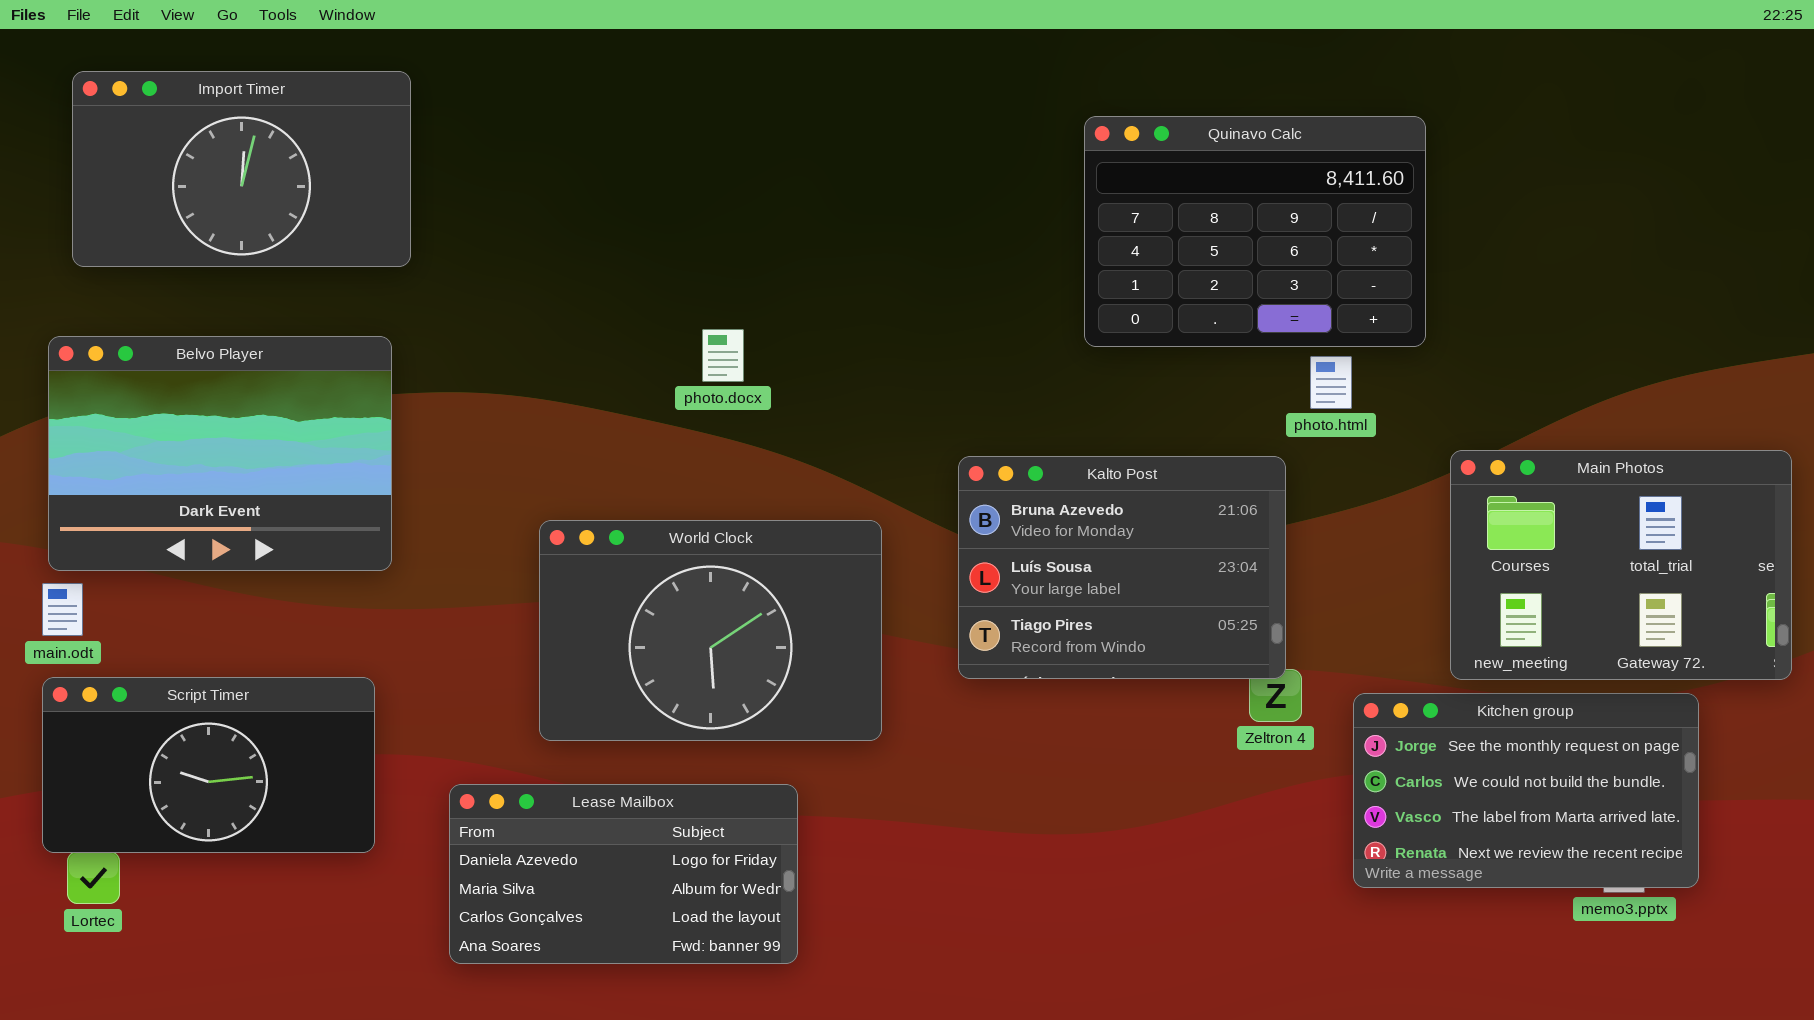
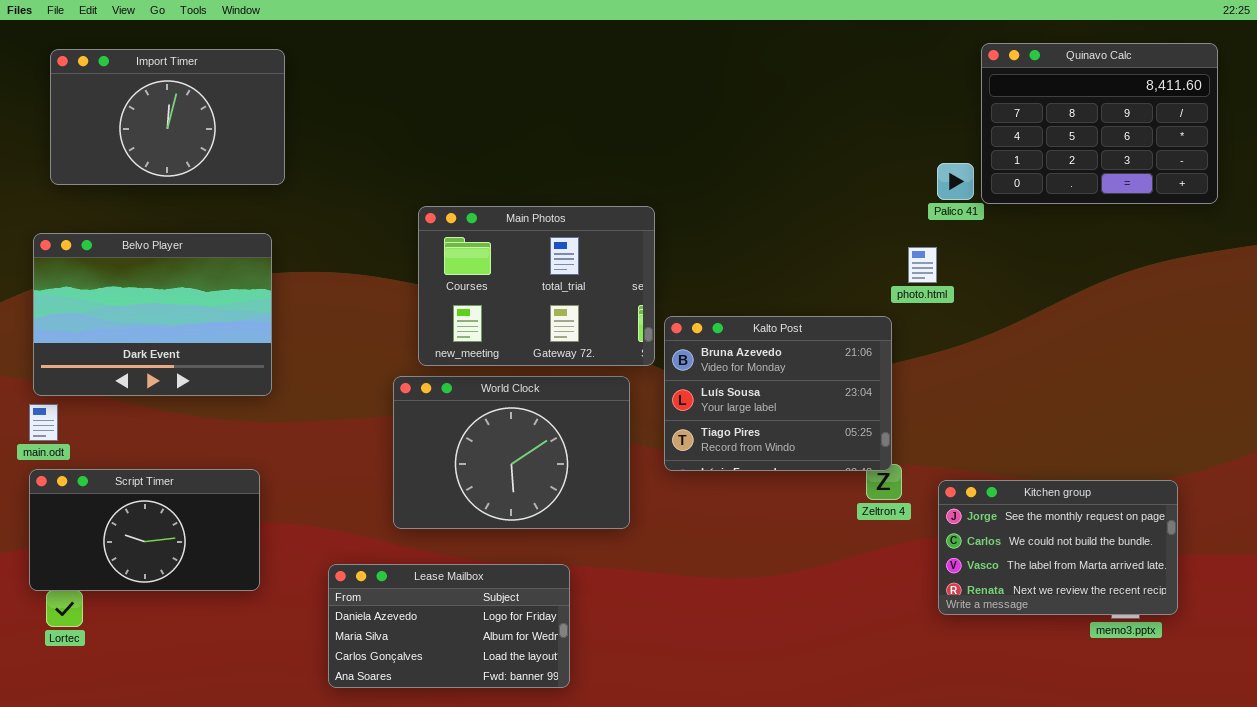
Quinavo Calc: [1084,116,1426,347] -> [981,43,1218,204], moved
Main Photos: [1450,450,1792,680] -> [418,206,655,366], moved
World Clock: [539,520,882,741] -> [393,376,630,529], moved
Lease Mailbox: [449,784,798,964] -> [328,564,570,688], moved

